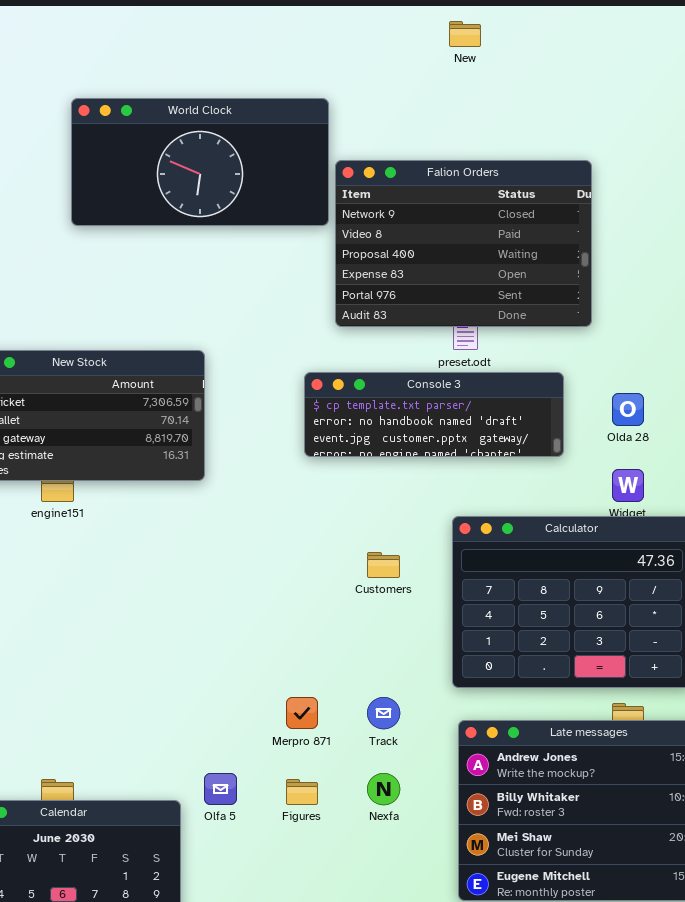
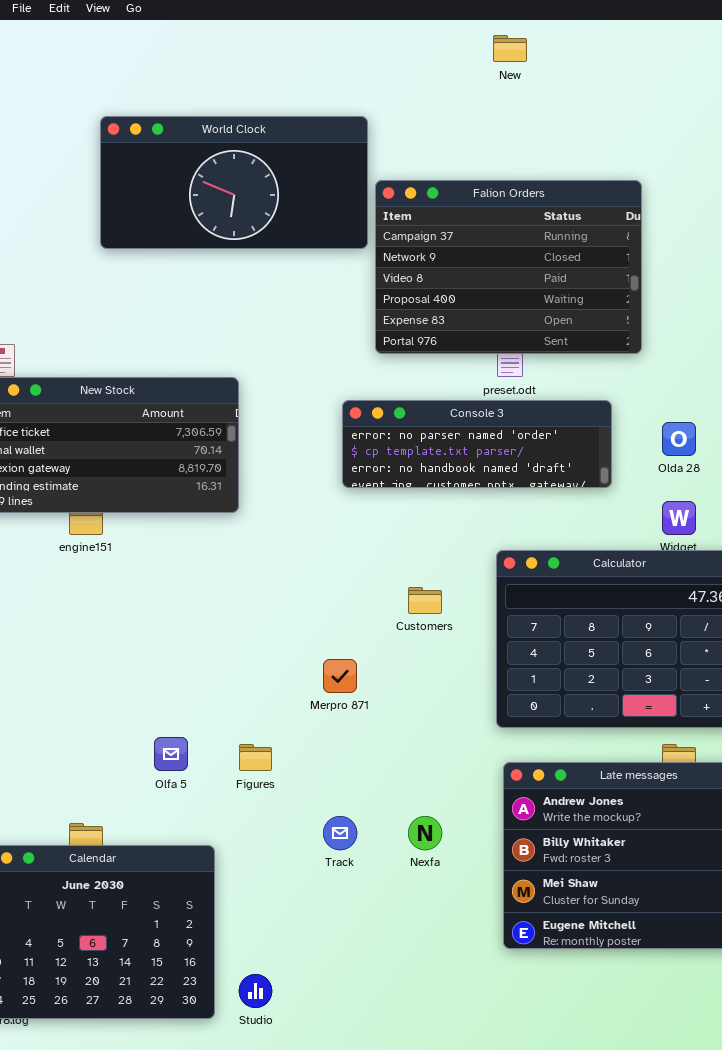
Falion Orders: [335,160,592,327] -> [375,180,642,354], scrolled up 1 row
Console 3: [304,372,564,457] -> [342,400,612,488], scrolled up 1 row
Merpro 871: [286,697,318,729] -> [323,659,357,693], moved
Track: [367,697,400,729] -> [323,816,357,850], moved
Olfa 5: [204,773,237,805] -> [154,737,188,771], moved
Figures: [286,779,318,805] -> [239,744,272,771], moved

